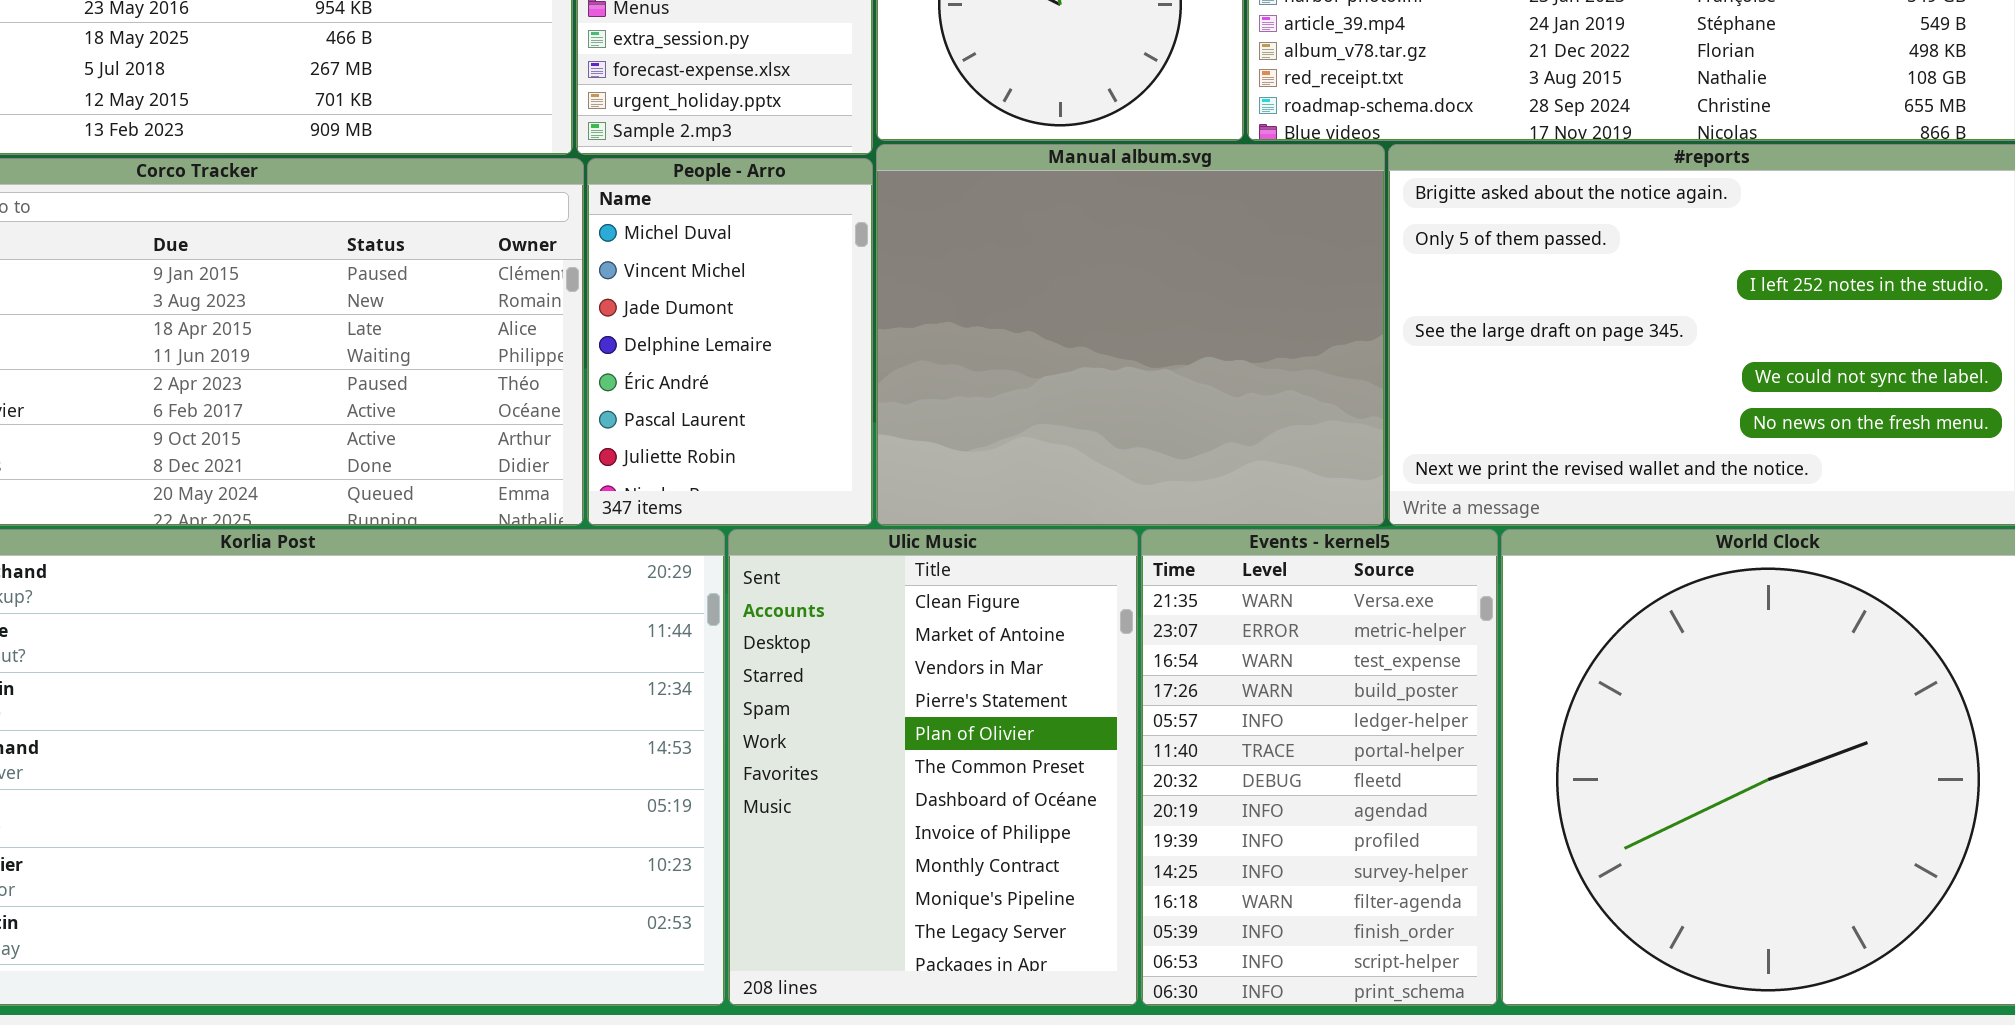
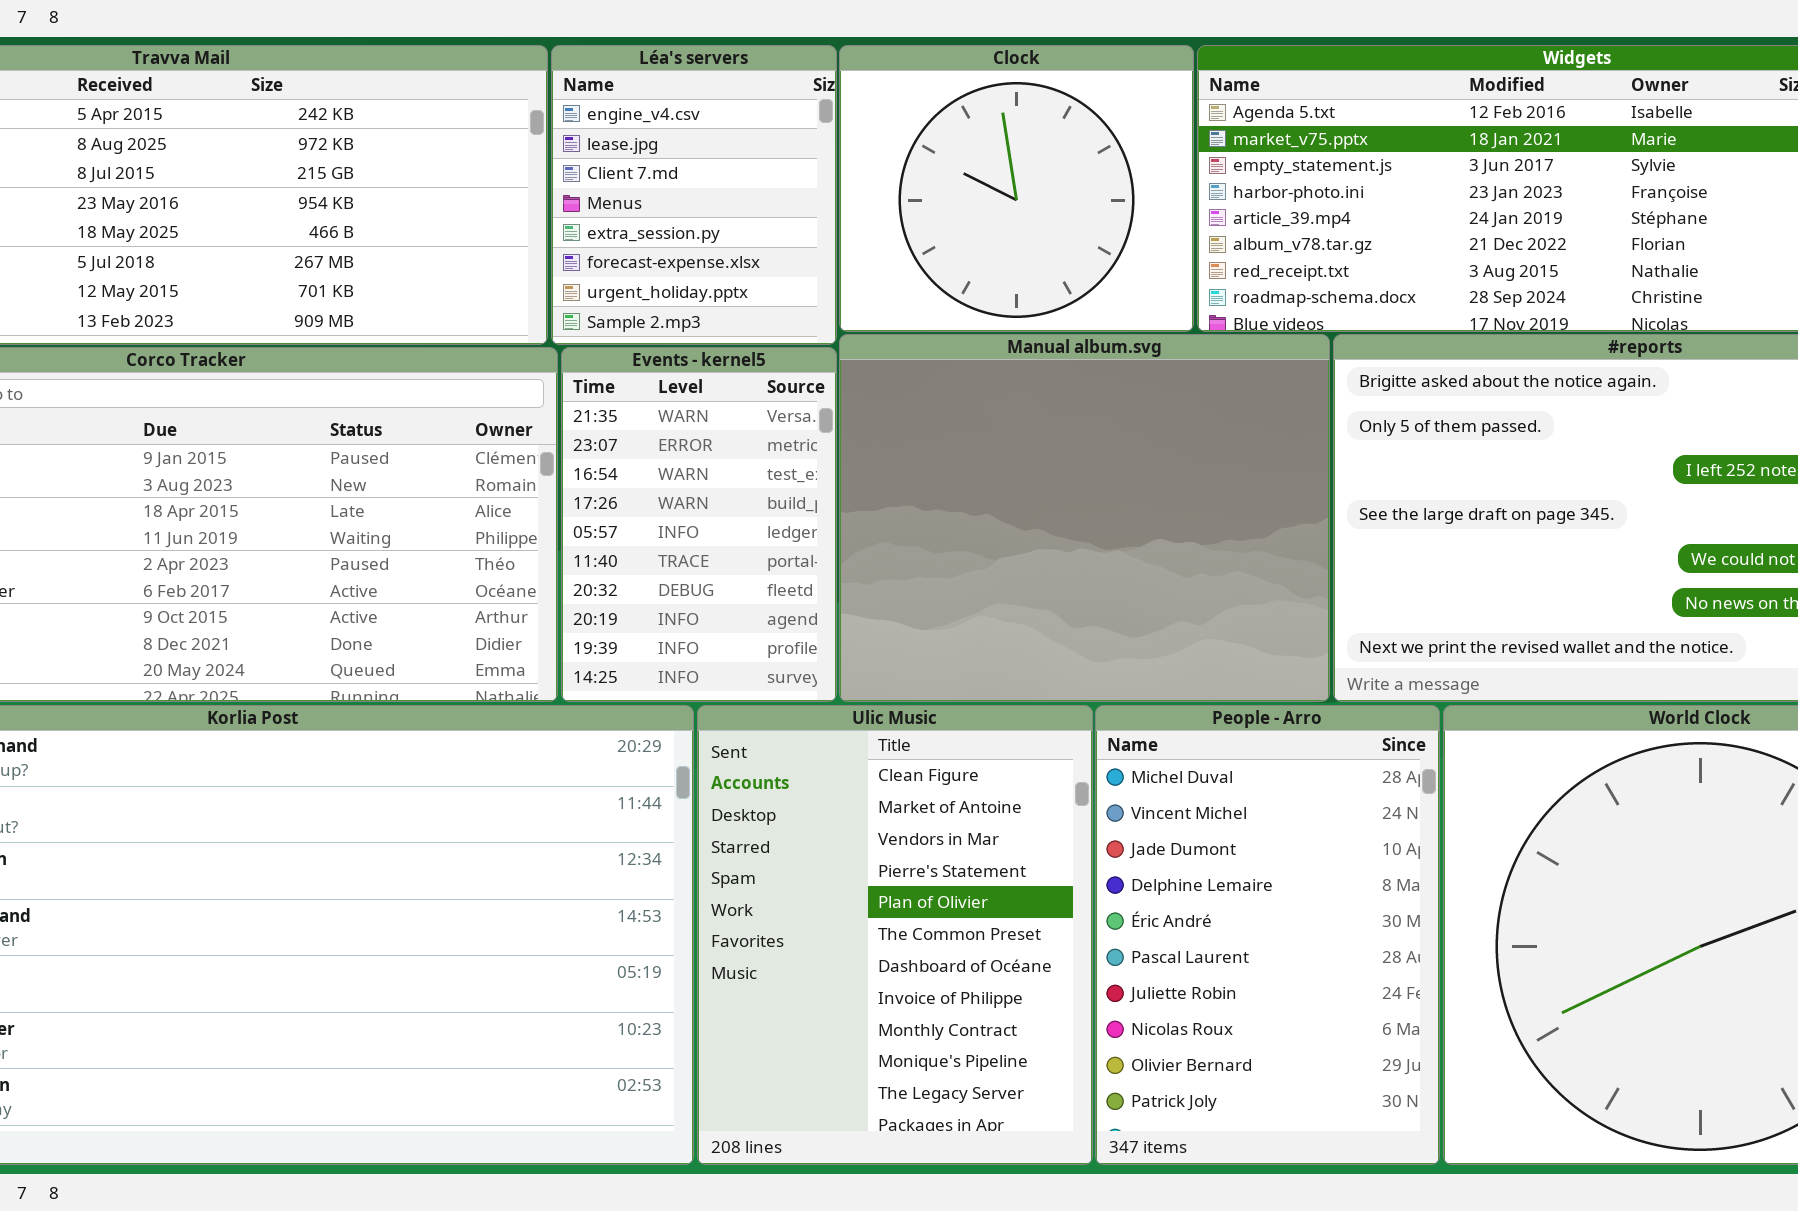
People - Arro: [587,158,873,526] -> [1095,705,1440,1165], moved, resized
Events - kernel5: [1141,529,1498,1006] -> [561,347,837,702], moved, resized

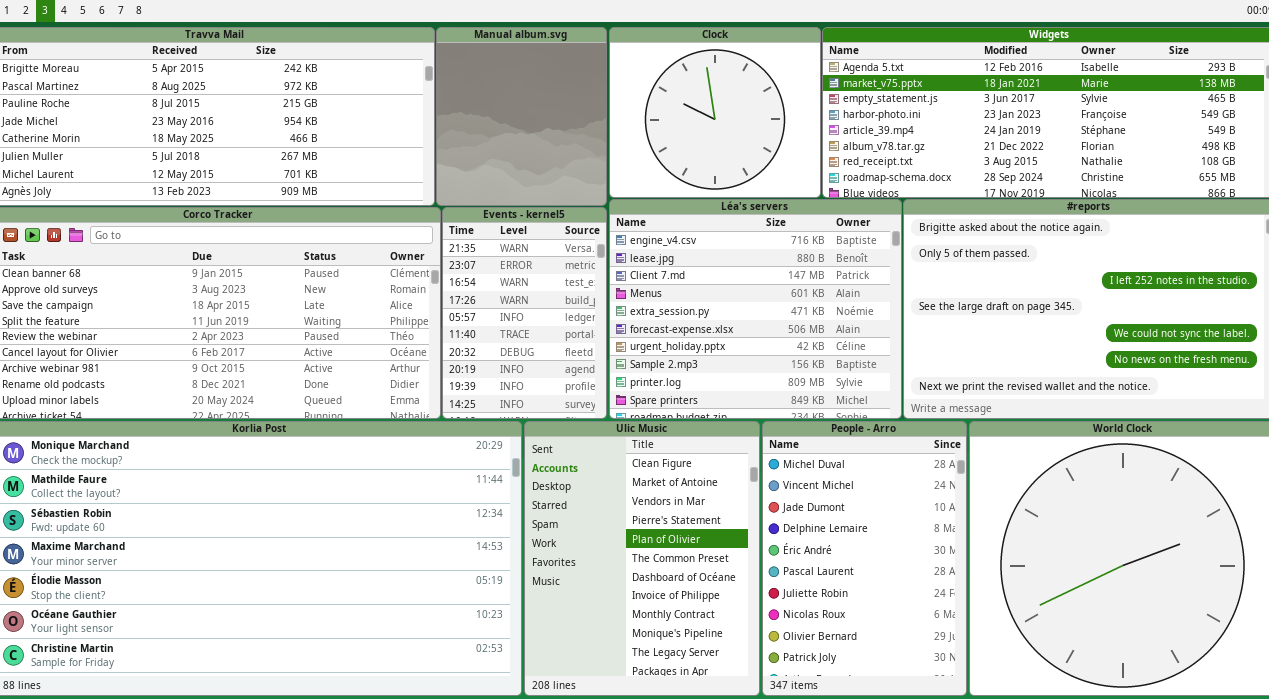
Léa's servers: [551,45,837,345] -> [609,199,902,419], moved, resized
Manual album.svg: [839,334,1330,702] -> [436,27,607,206], moved, resized

